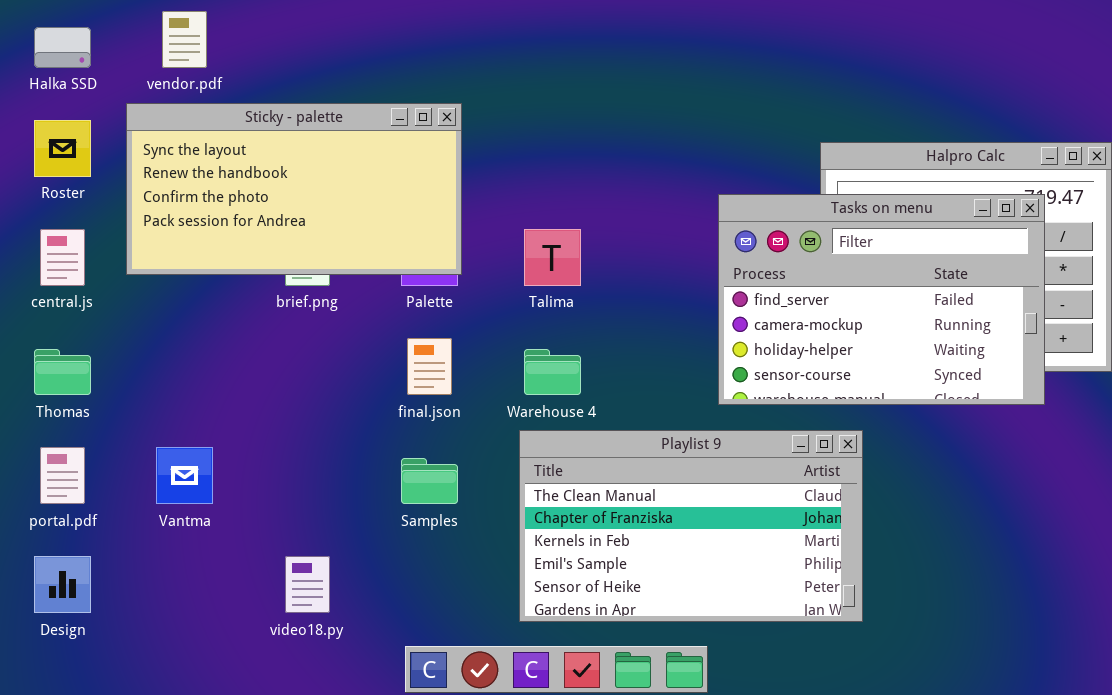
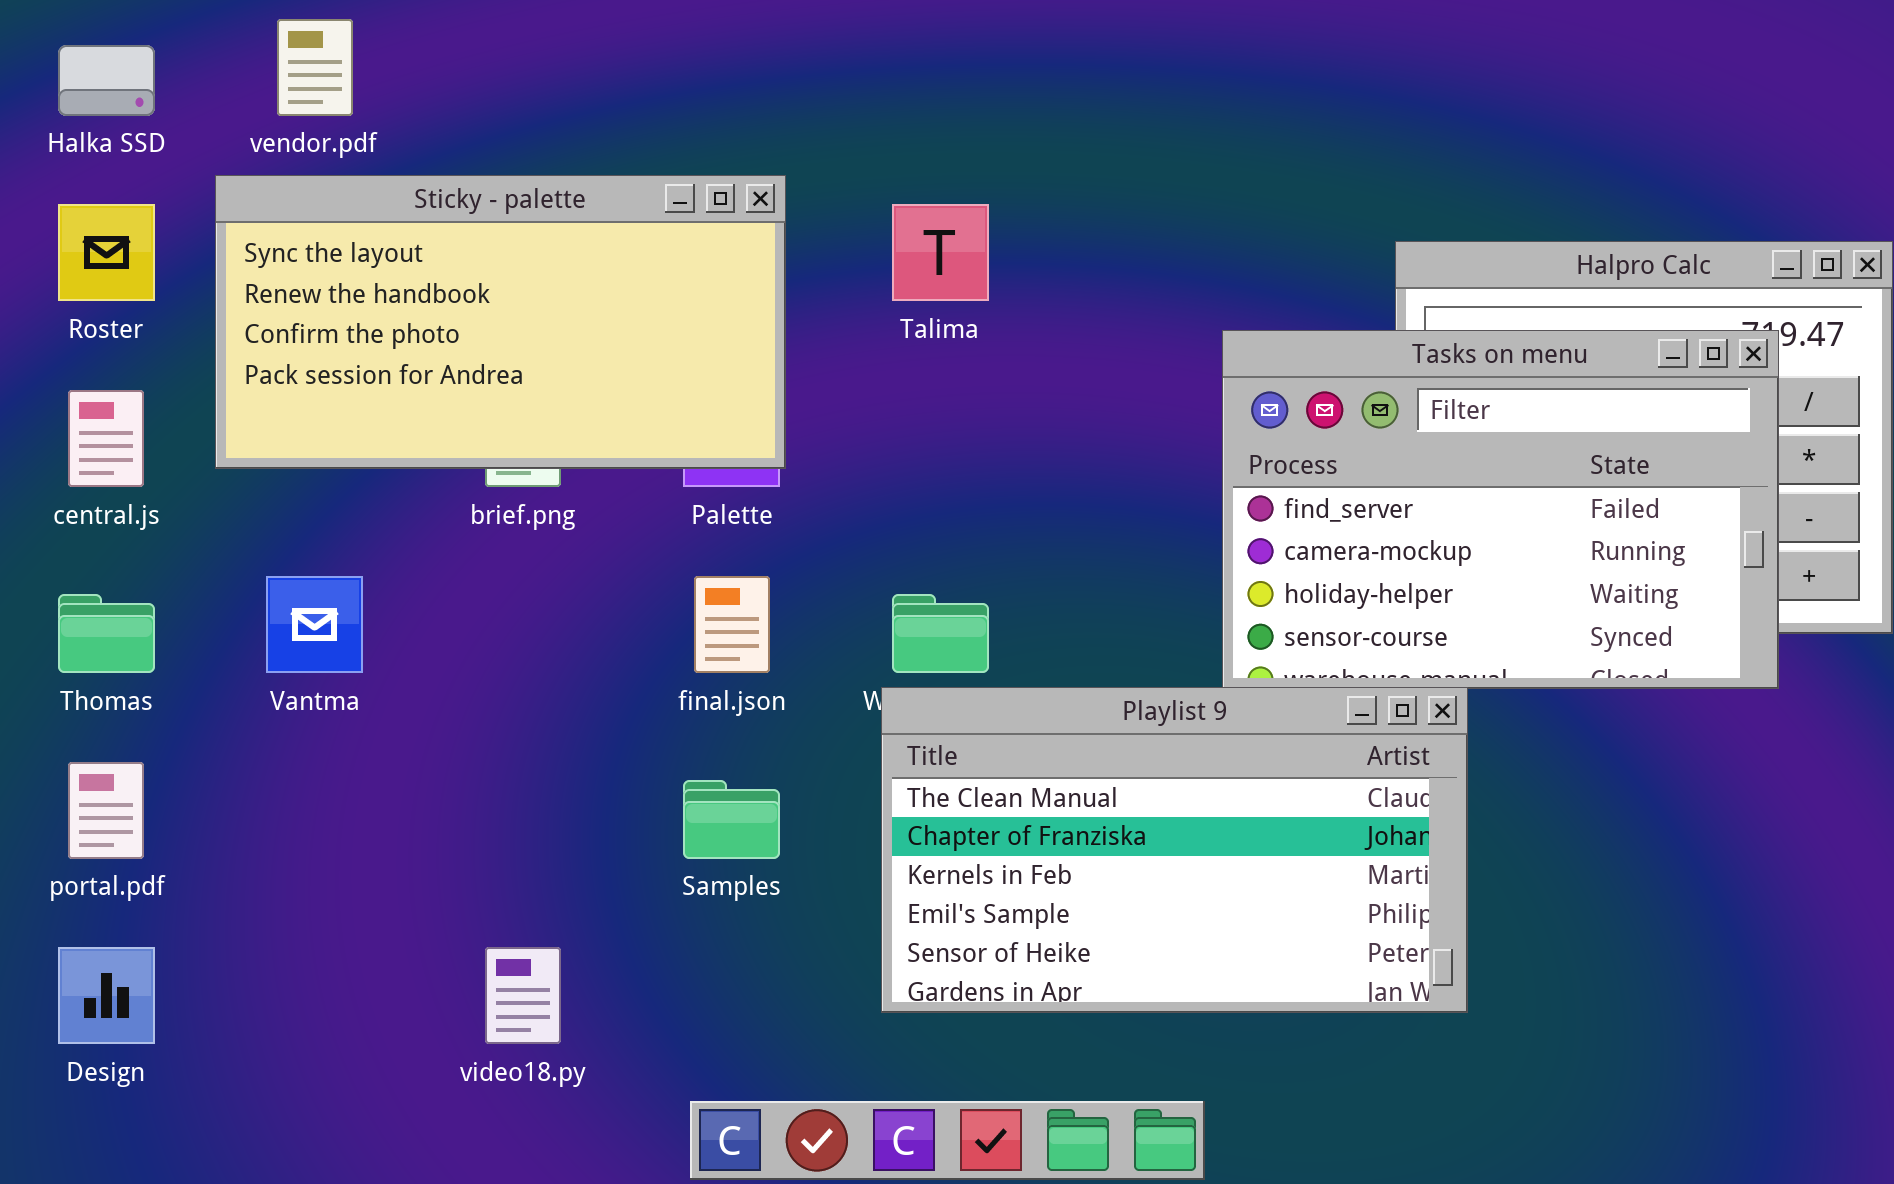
Talima: [524,229,581,286] -> [892,204,989,301], moved
Playlist 9: [519,430,863,622] -> [881,687,1468,1013], moved
Vantma: [156,447,213,504] -> [266,576,363,673], moved

